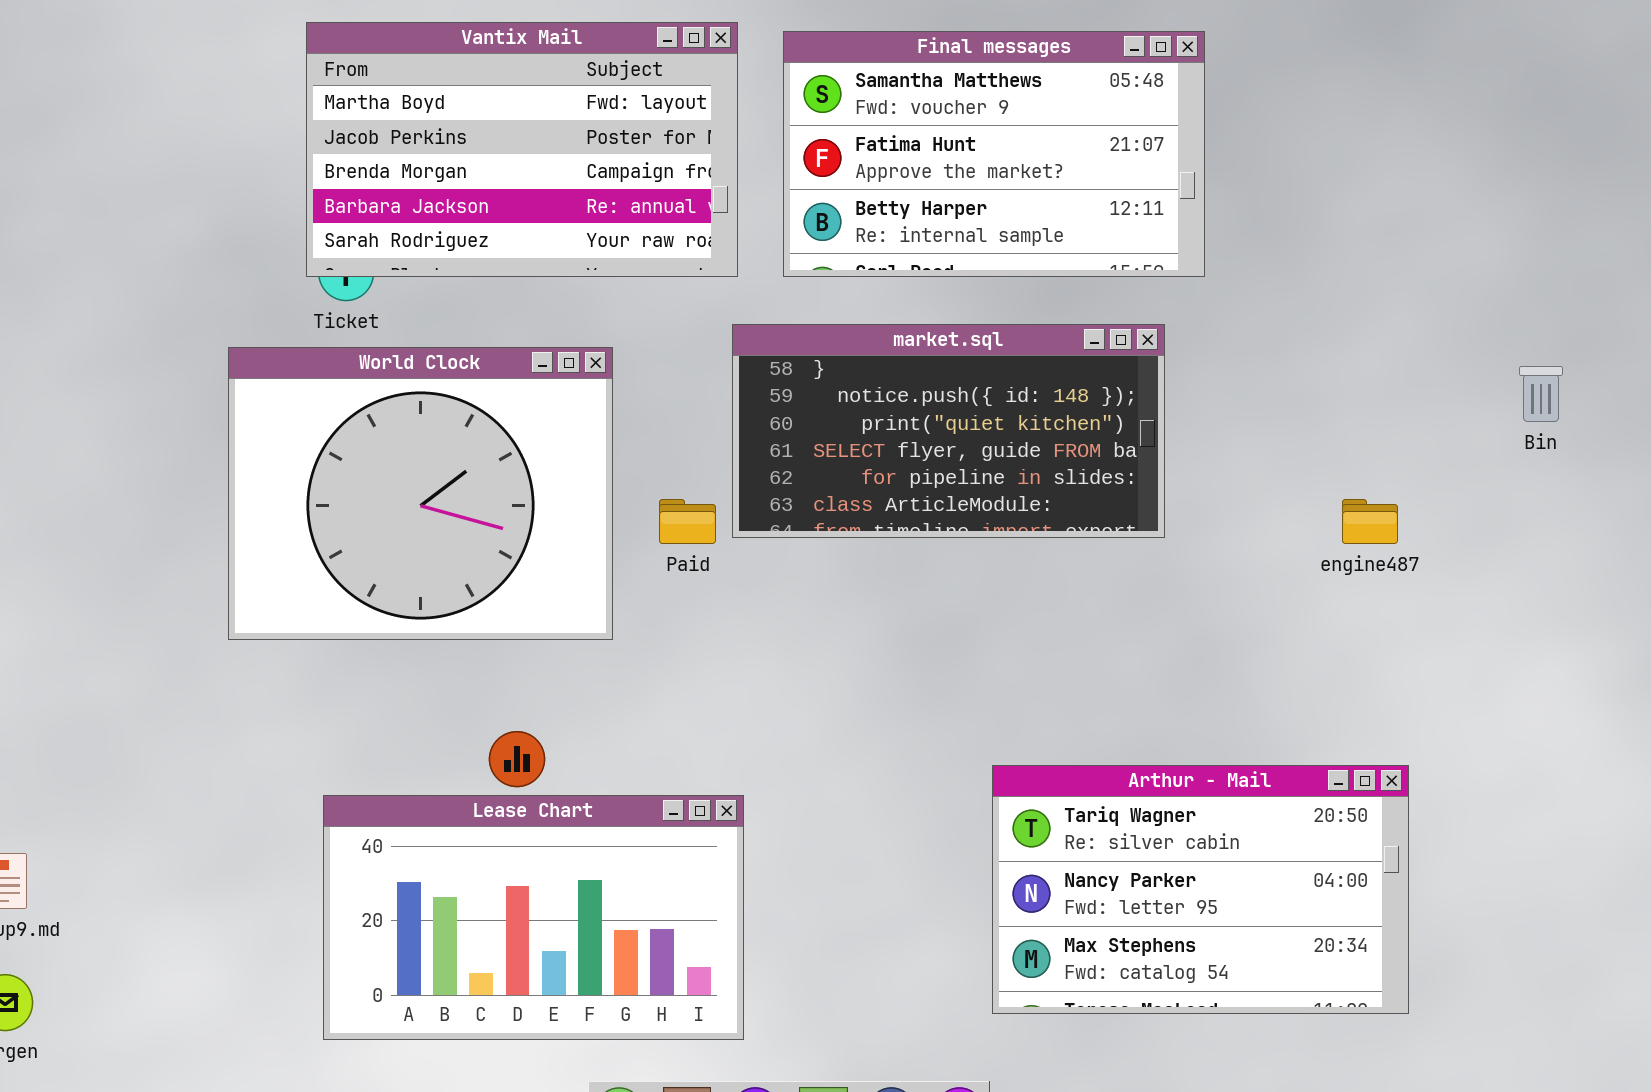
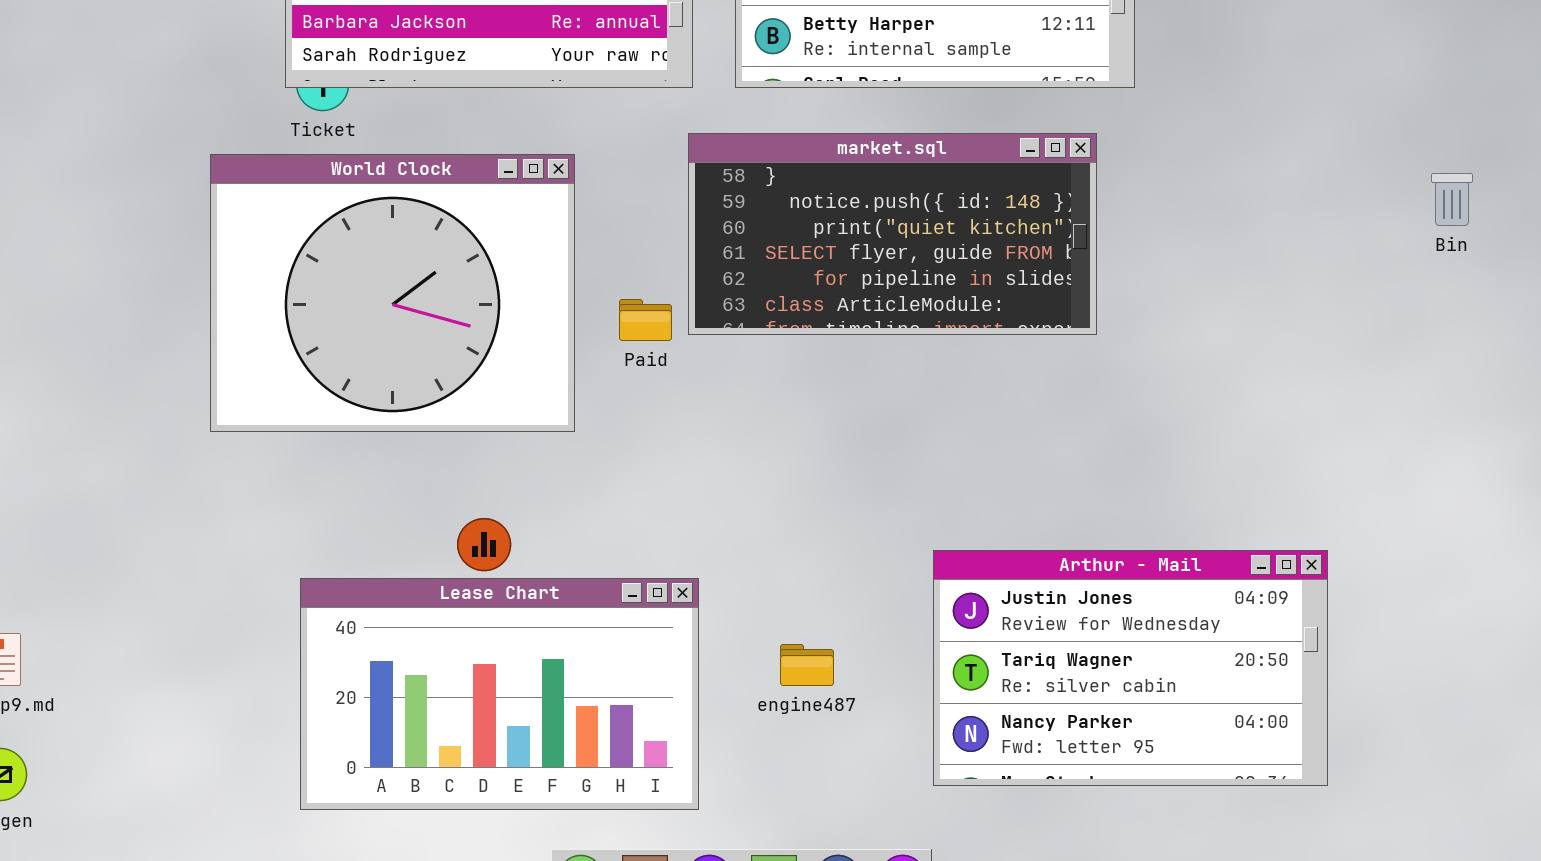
engine487: [1342,499,1398,544] -> [780,644,834,686], moved
Arthur - Mail: [992,765,1409,1014] -> [933,550,1328,786], scrolled up 1 row

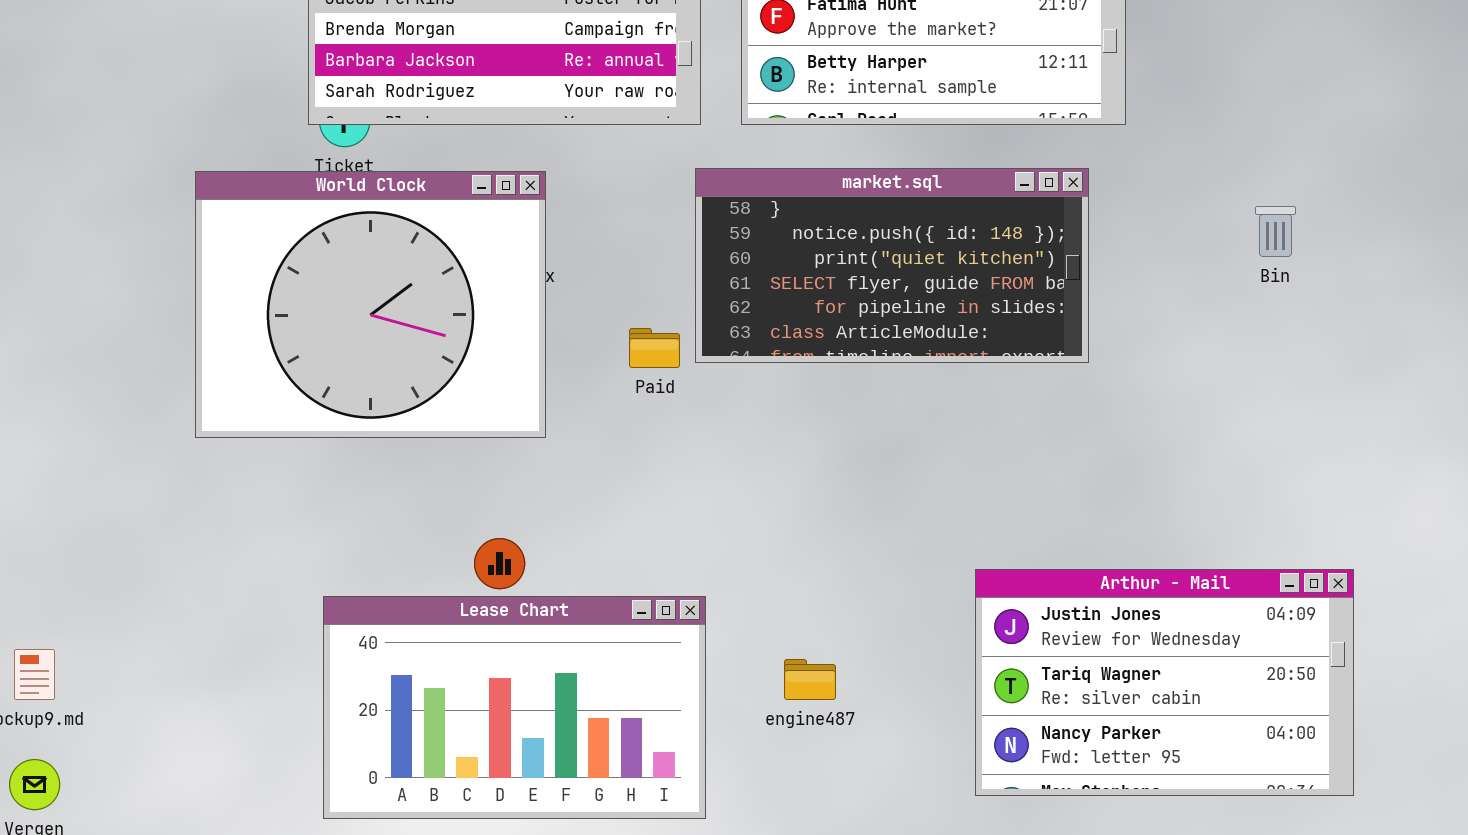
World Clock: [210,154,575,432] -> [195,171,546,438], moved
Bin: [1431,173,1473,226] -> [1255,206,1296,257], moved
Arthur - Mail: [933,550,1328,786] -> [975,569,1354,796], moved

